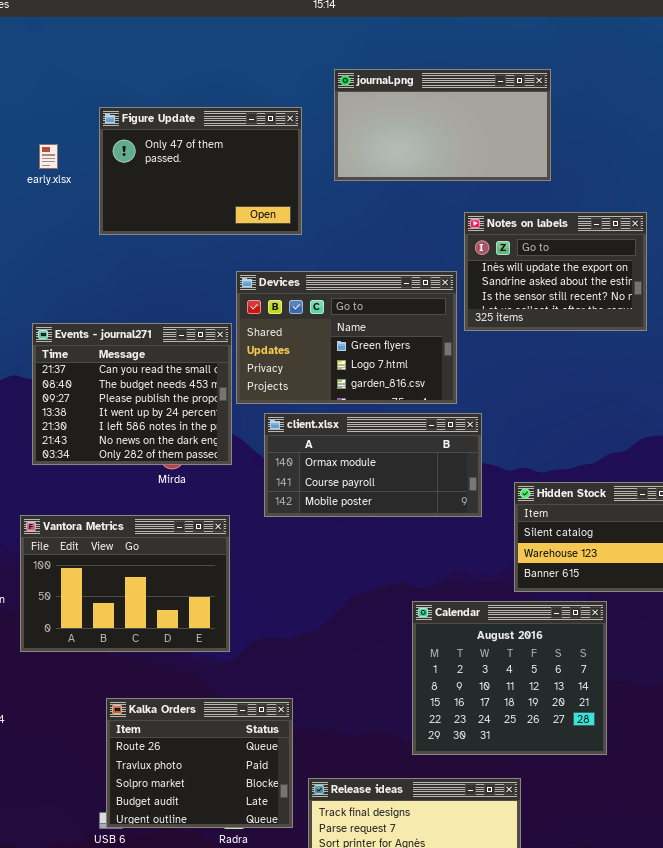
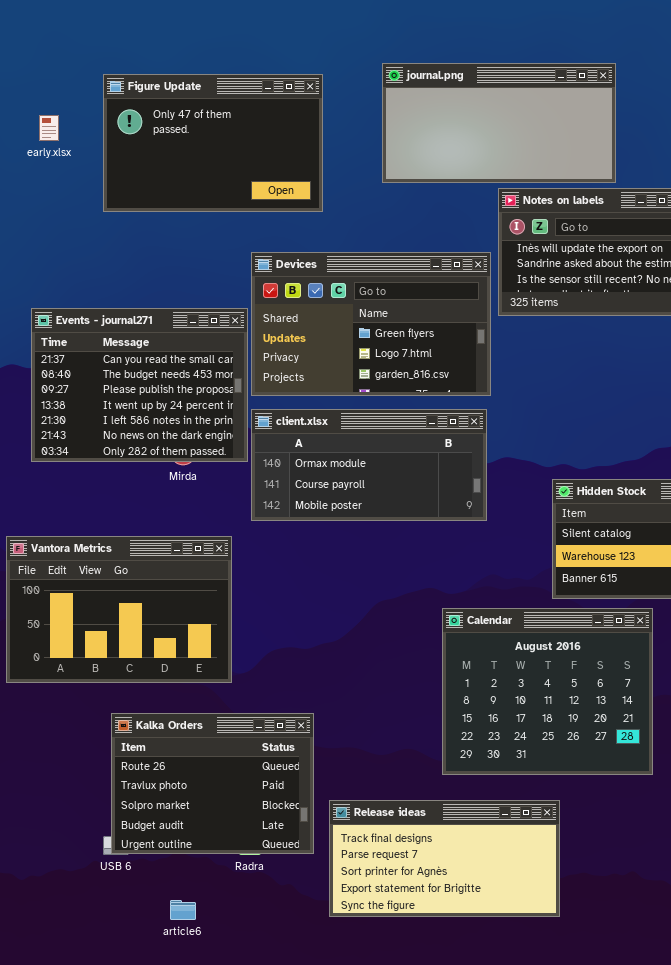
journal.png: [334,69,551,181] -> [382,63,616,183], moved
client.xlsx: [264,413,482,517] -> [251,409,487,521], moved
Vantora Metrics: [20,515,230,652] -> [6,536,232,683], moved

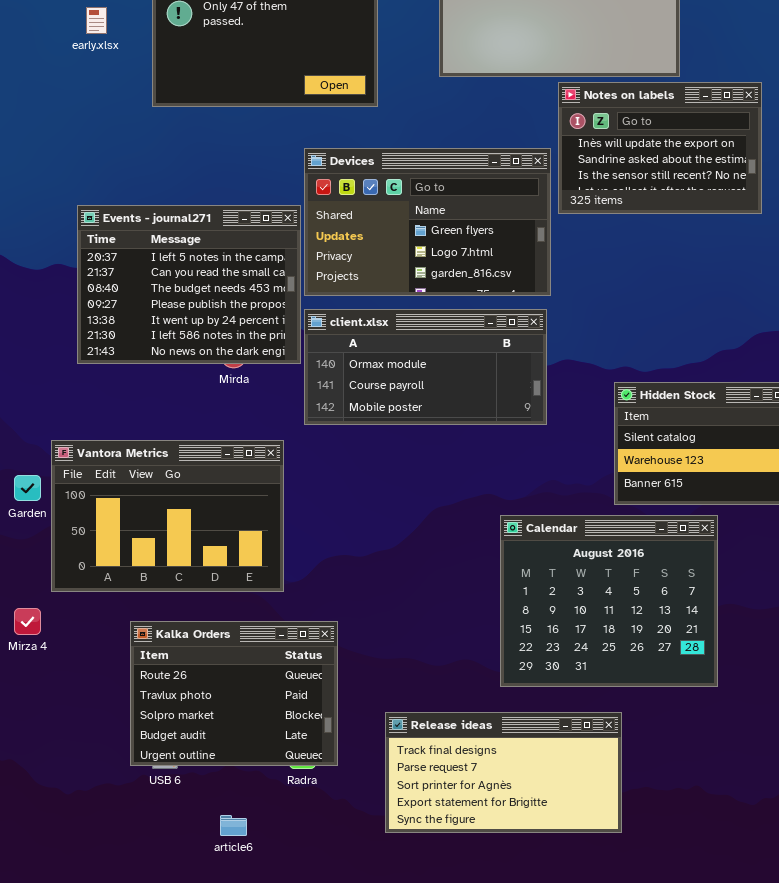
Events - journal271: [31,308,248,462] -> [77,205,301,364], scrolled up 1 row
Kalka Orders: [111,713,314,854] -> [130,621,338,766], moved

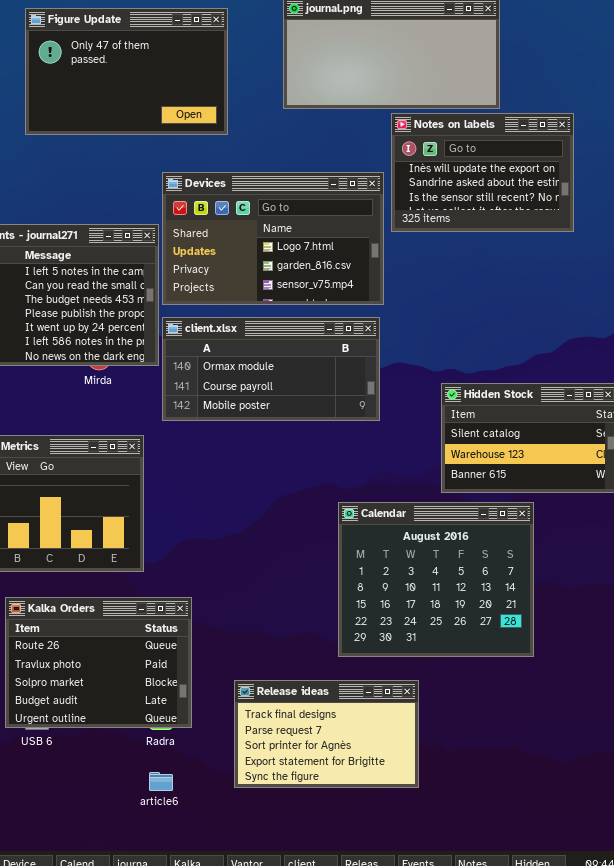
Devices: [304,148,551,296] -> [162,172,384,305], scrolled down 1 row
Release ideas: [385,712,622,833] -> [234,680,419,788], resized
article6: [220,815,247,836] -> [149,772,173,791], moved

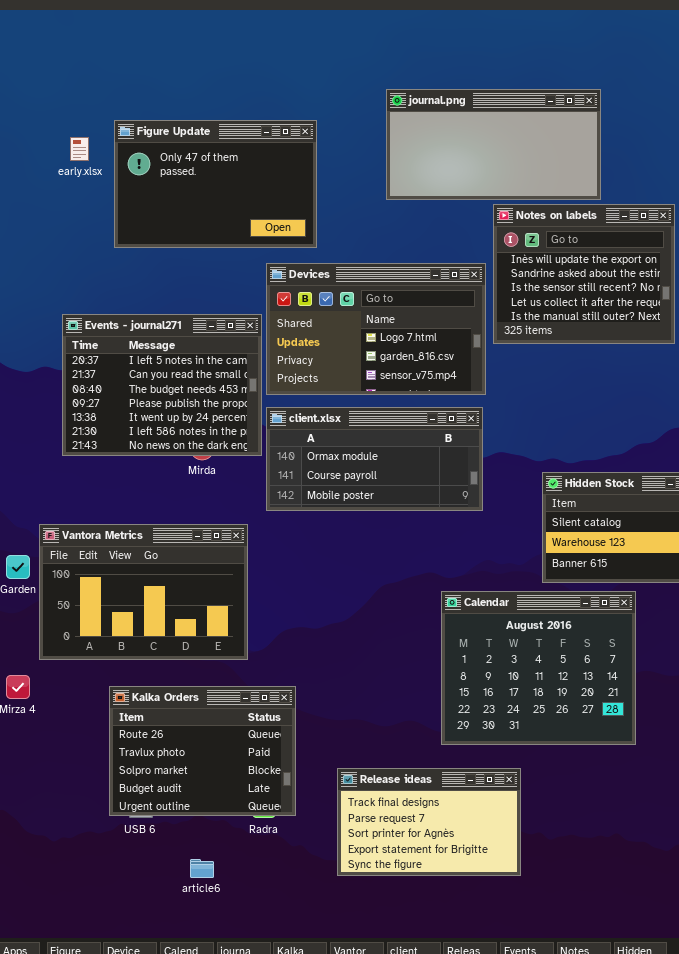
Figure Update: [25,8,228,135] -> [114,120,317,248], moved
Notes on labels: [391,113,574,232] -> [493,204,675,344], resized
article6: [149,772,173,791] -> [190,859,214,878], moved

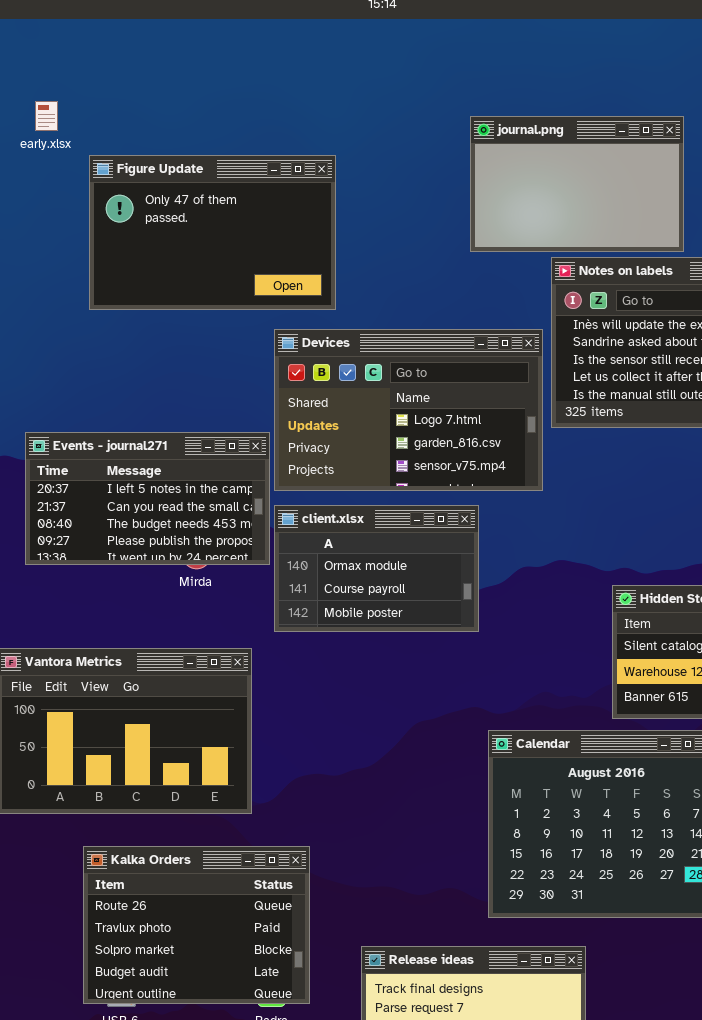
journal.png: [386,89,601,200] -> [470,116,684,252], resized
early.xlsx: [70,137,89,161] -> [35,101,58,131], moved
Events - journal271: [62,314,262,456] -> [25,432,270,565], resized
client.xlsx: [266,407,483,511] -> [274,505,479,632], resized

